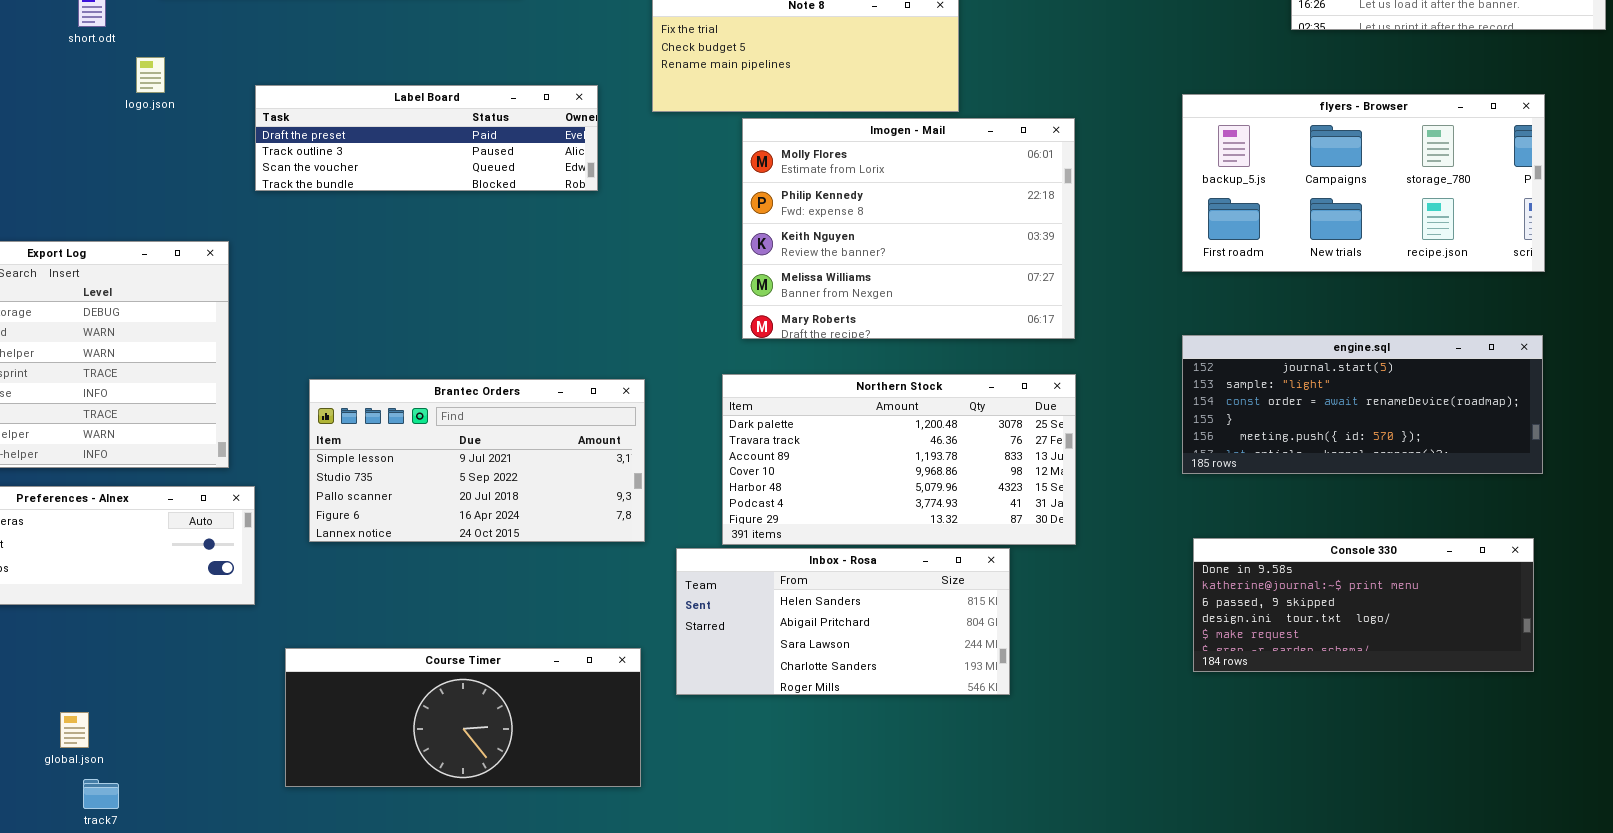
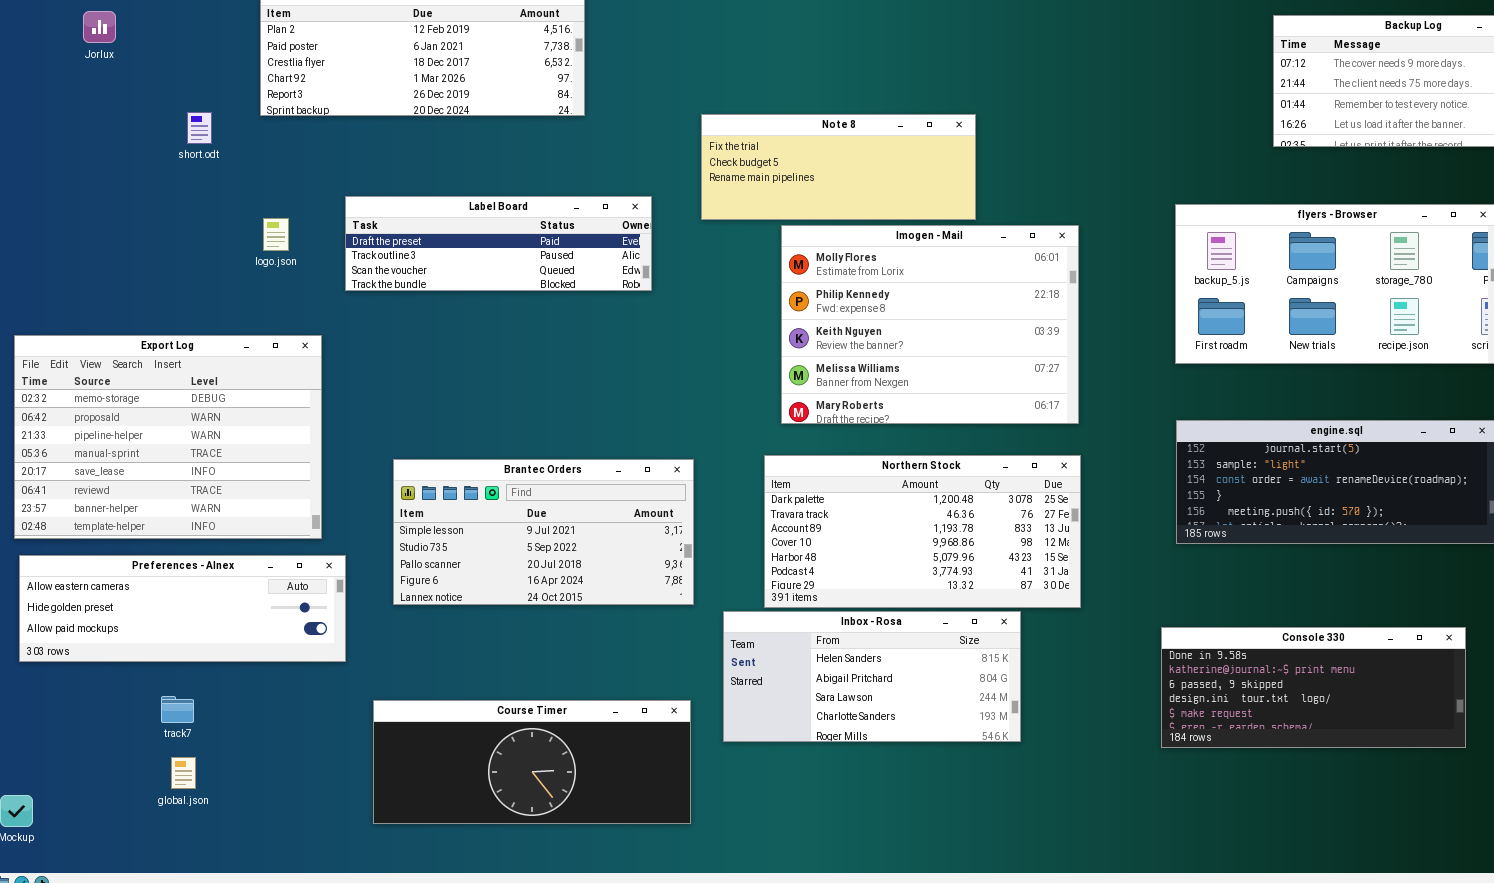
logo.json: [136,57,165,93] -> [263,218,289,251], moved
Console 330: [1193,538,1534,672] -> [1161,627,1466,748], moved
track7: [83,779,119,809] -> [161,696,194,723], moved

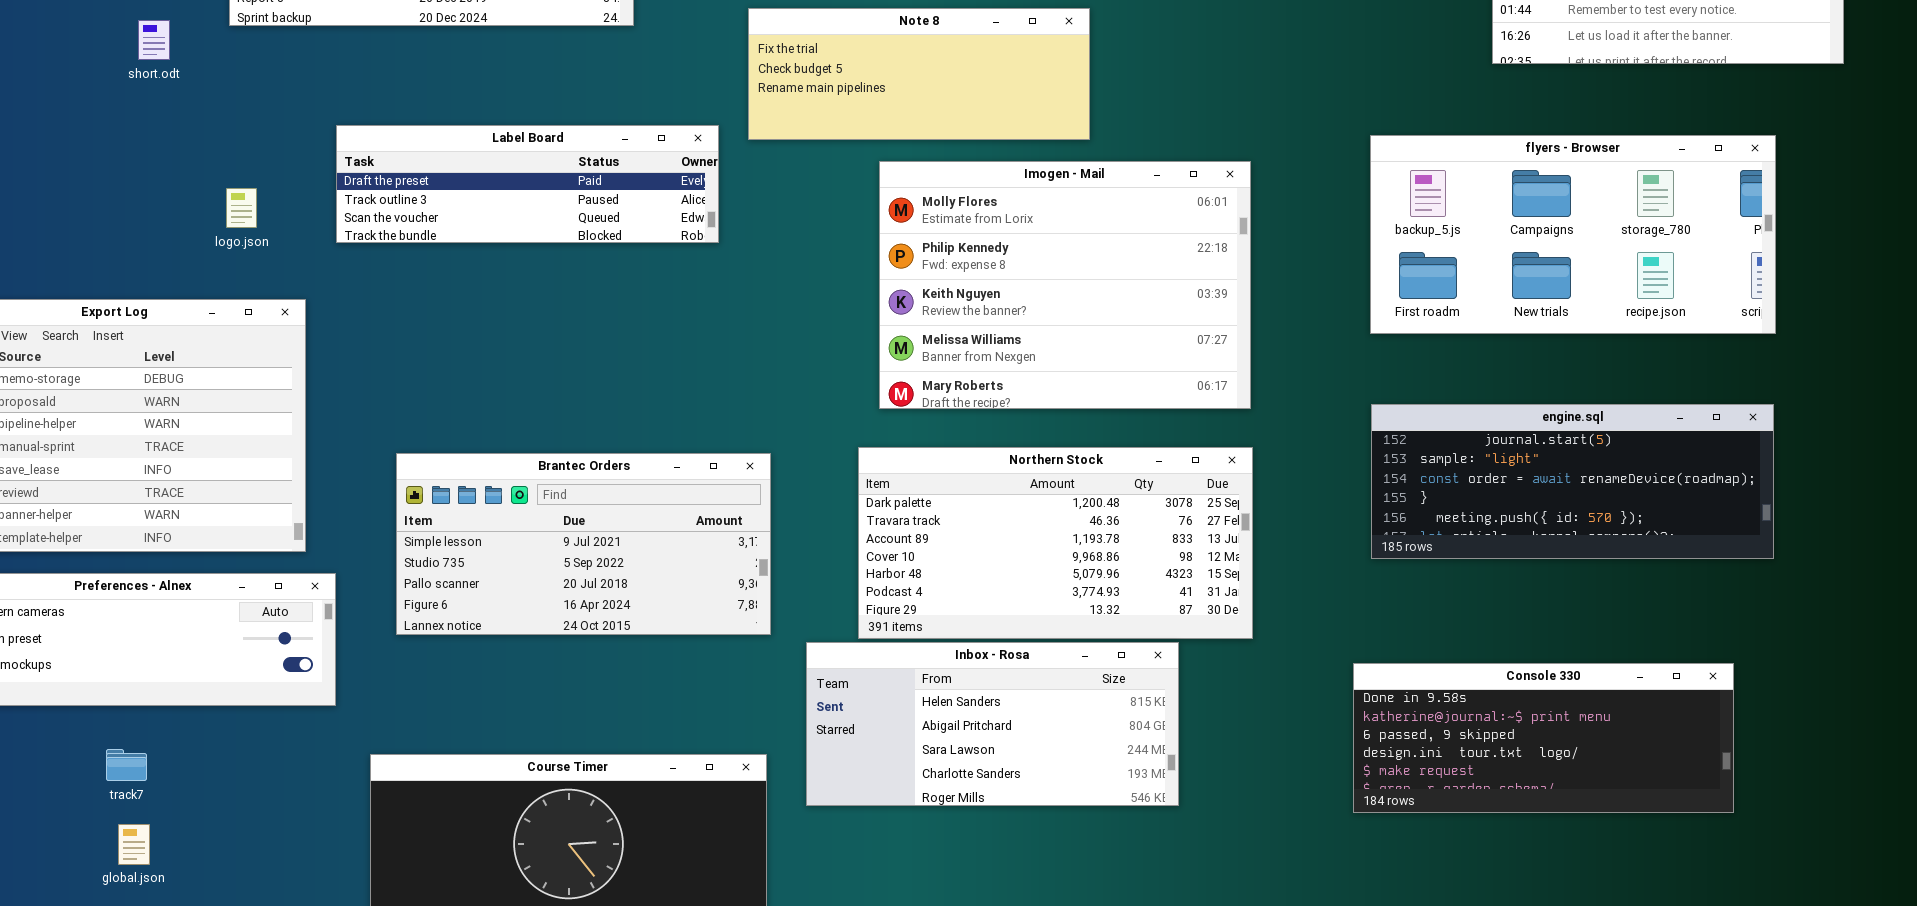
Note 8: [701,114,976,220] -> [748,8,1090,140], moved
logo.json: [263,218,289,251] -> [226,188,257,228], moved

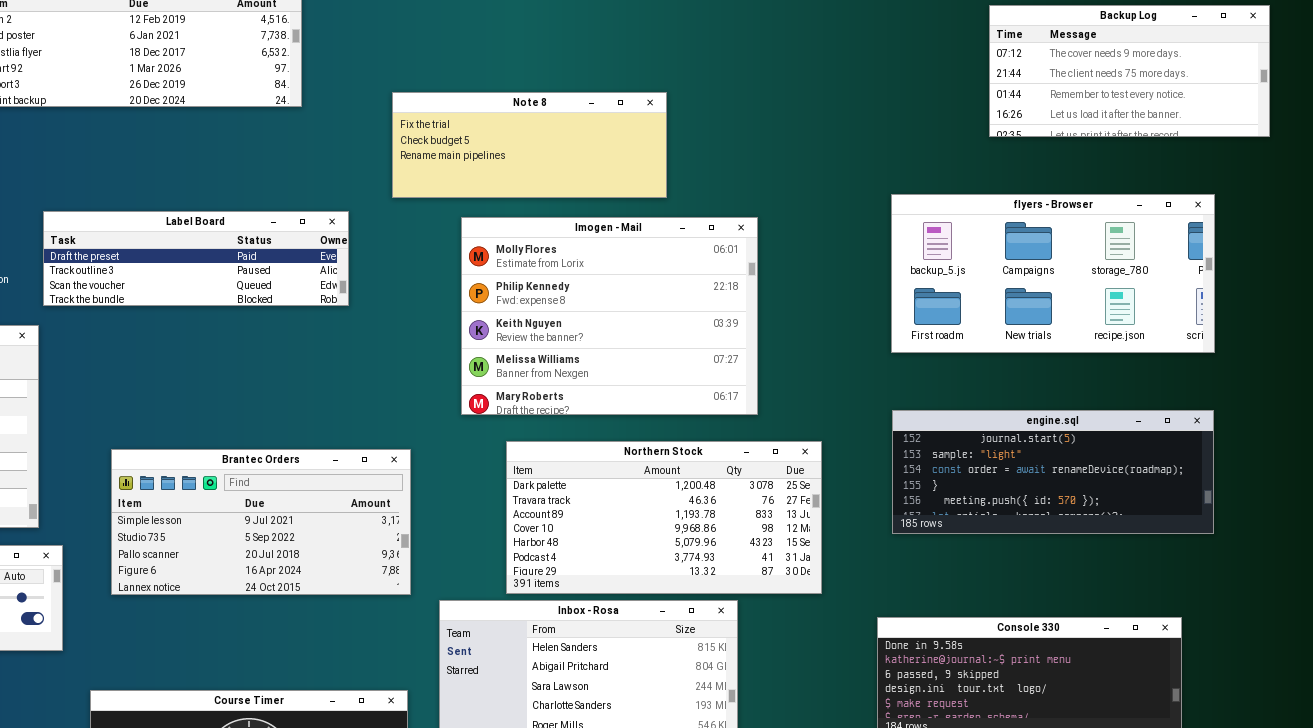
Label Board: [336,125,719,243] -> [43,211,349,306], moved
Imogen - Mail: [879,161,1251,409] -> [461,217,758,415], moved
Northern Stock: [858,447,1253,639] -> [506,441,822,594], moved

